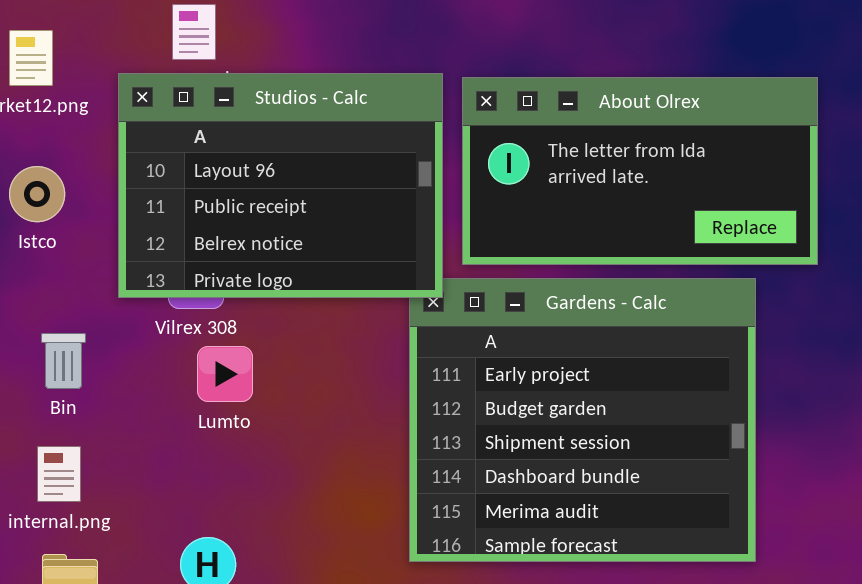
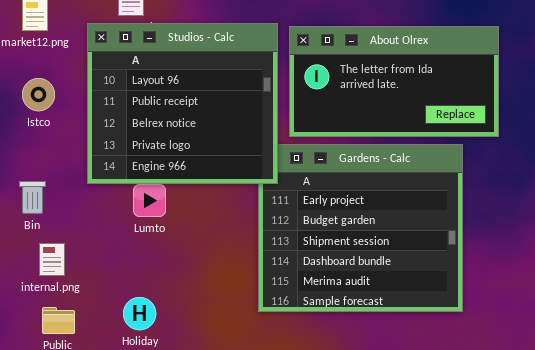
Studios - Calc: [118,73,443,298] -> [87,23,278,184], resized
Bin: [41,333,86,389] -> [19,181,46,214], moved

